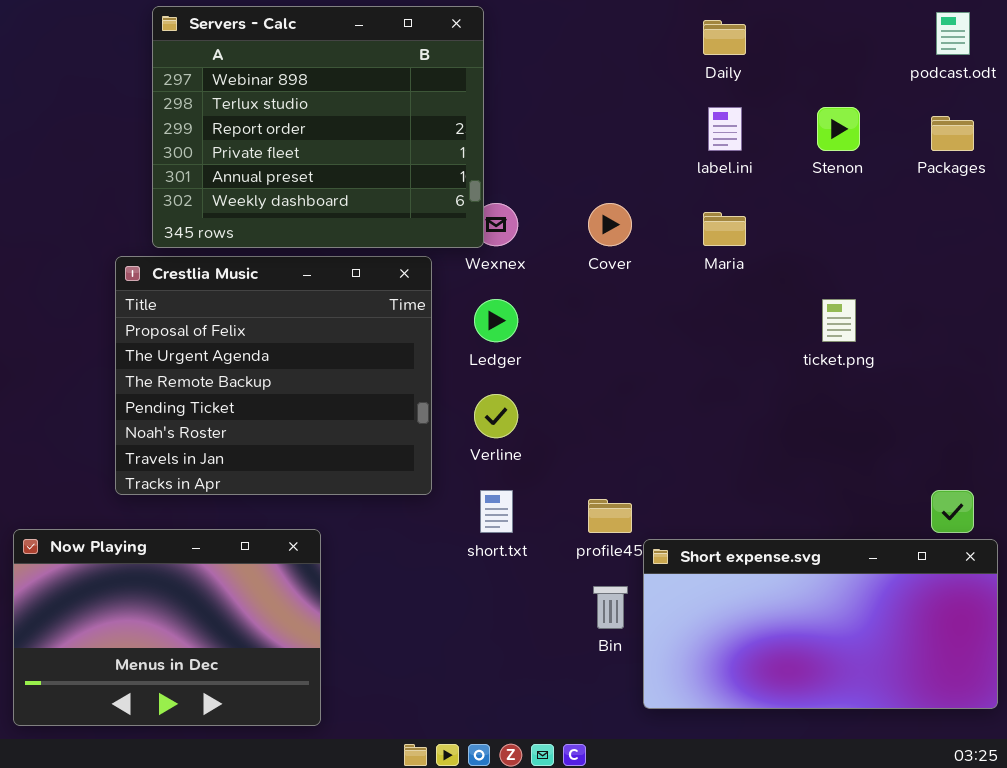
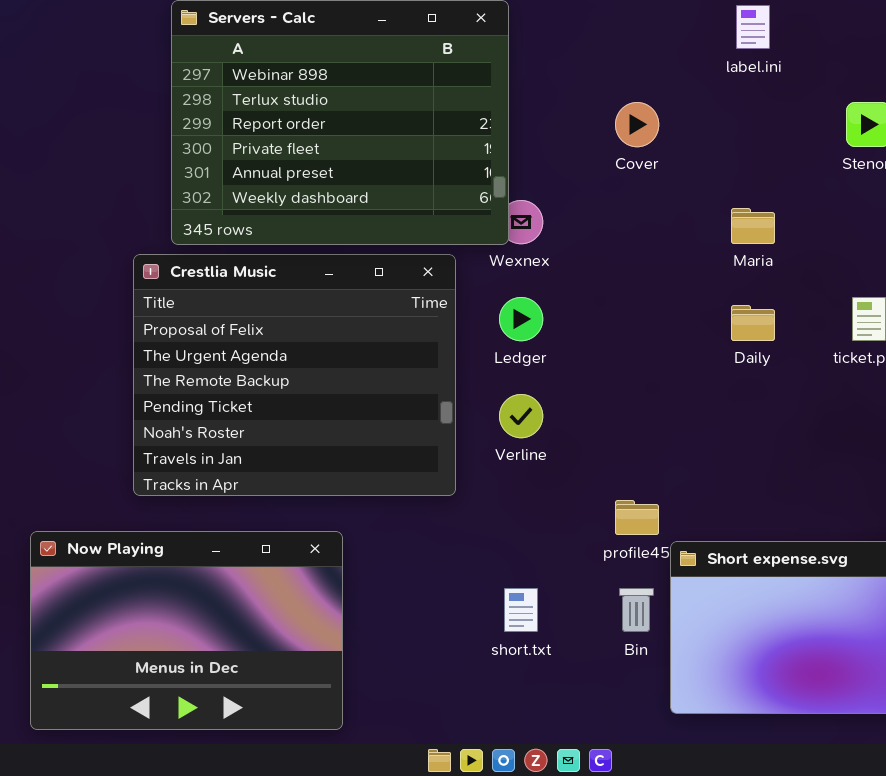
Daily: [703,20,746,55] -> [731,305,775,341], moved
label.ini: [708,107,742,151] -> [736,5,770,49], moved
Cover: [588,203,632,246] -> [615,102,659,147], moved
short.txt: [480,490,513,533] -> [504,588,538,632], moved

